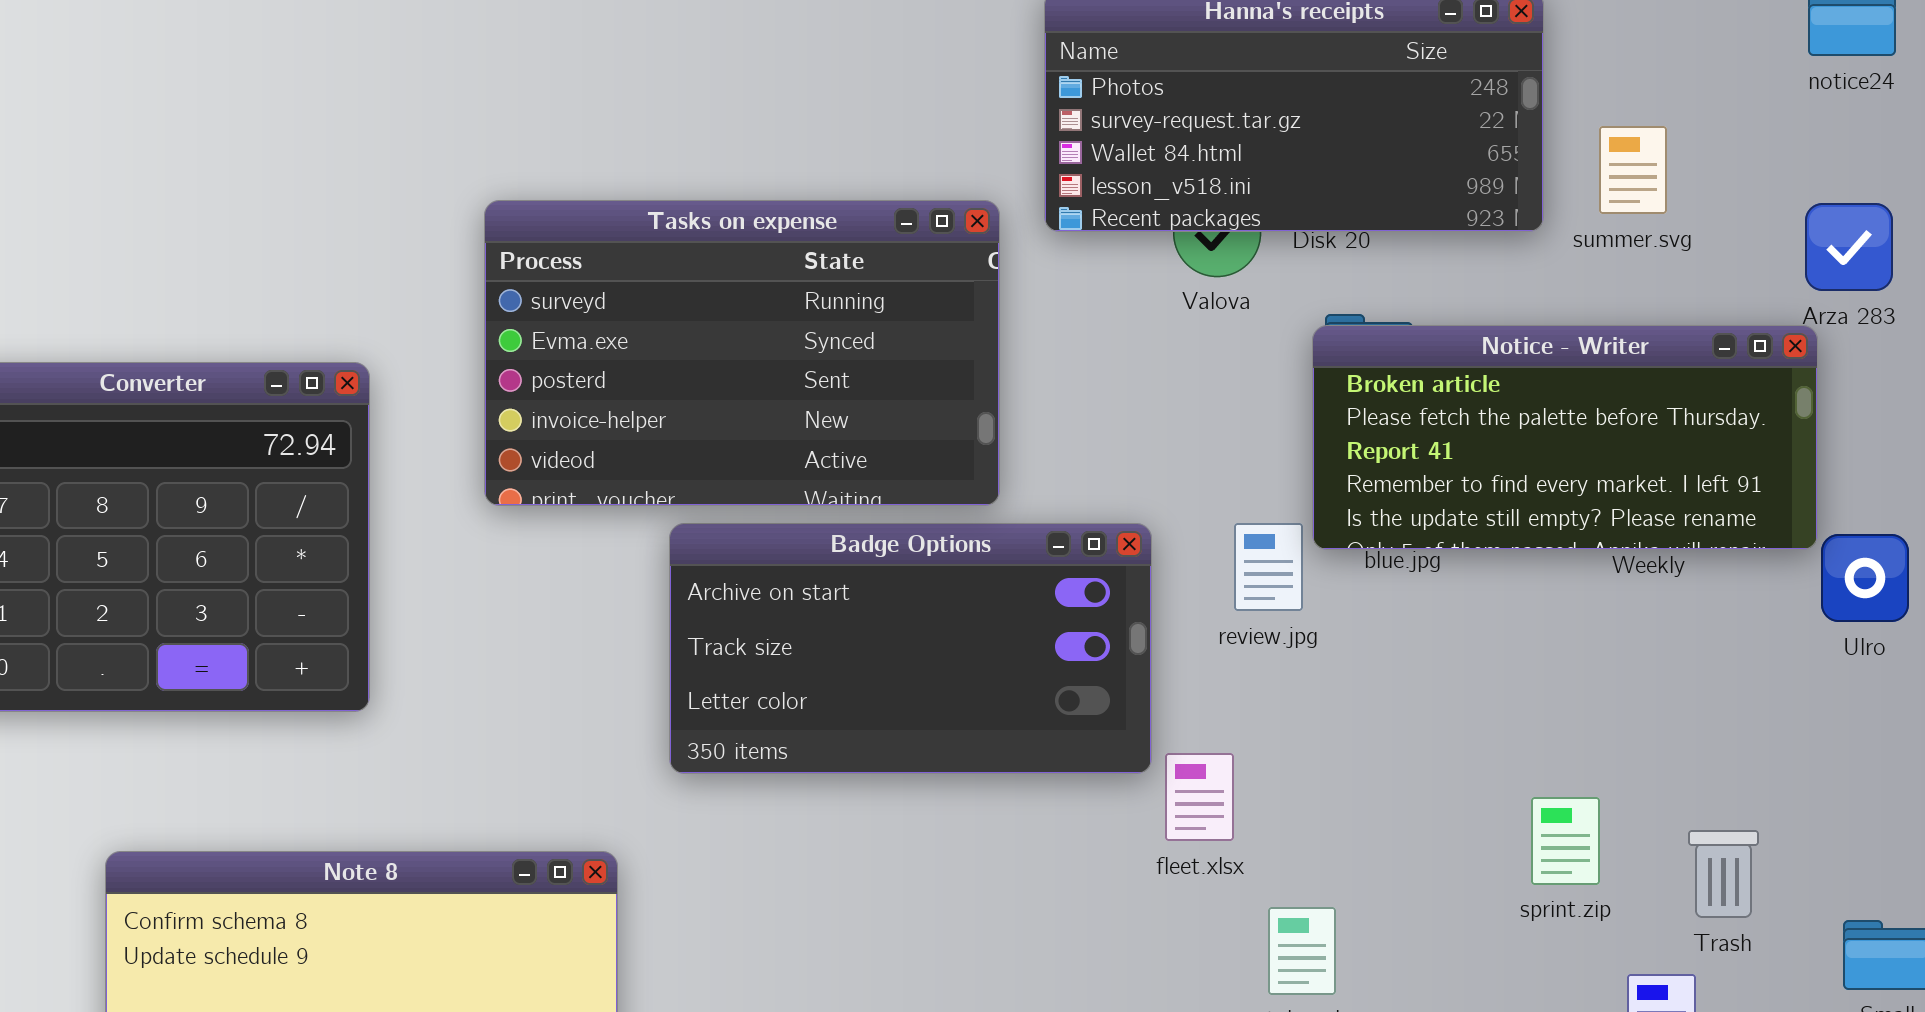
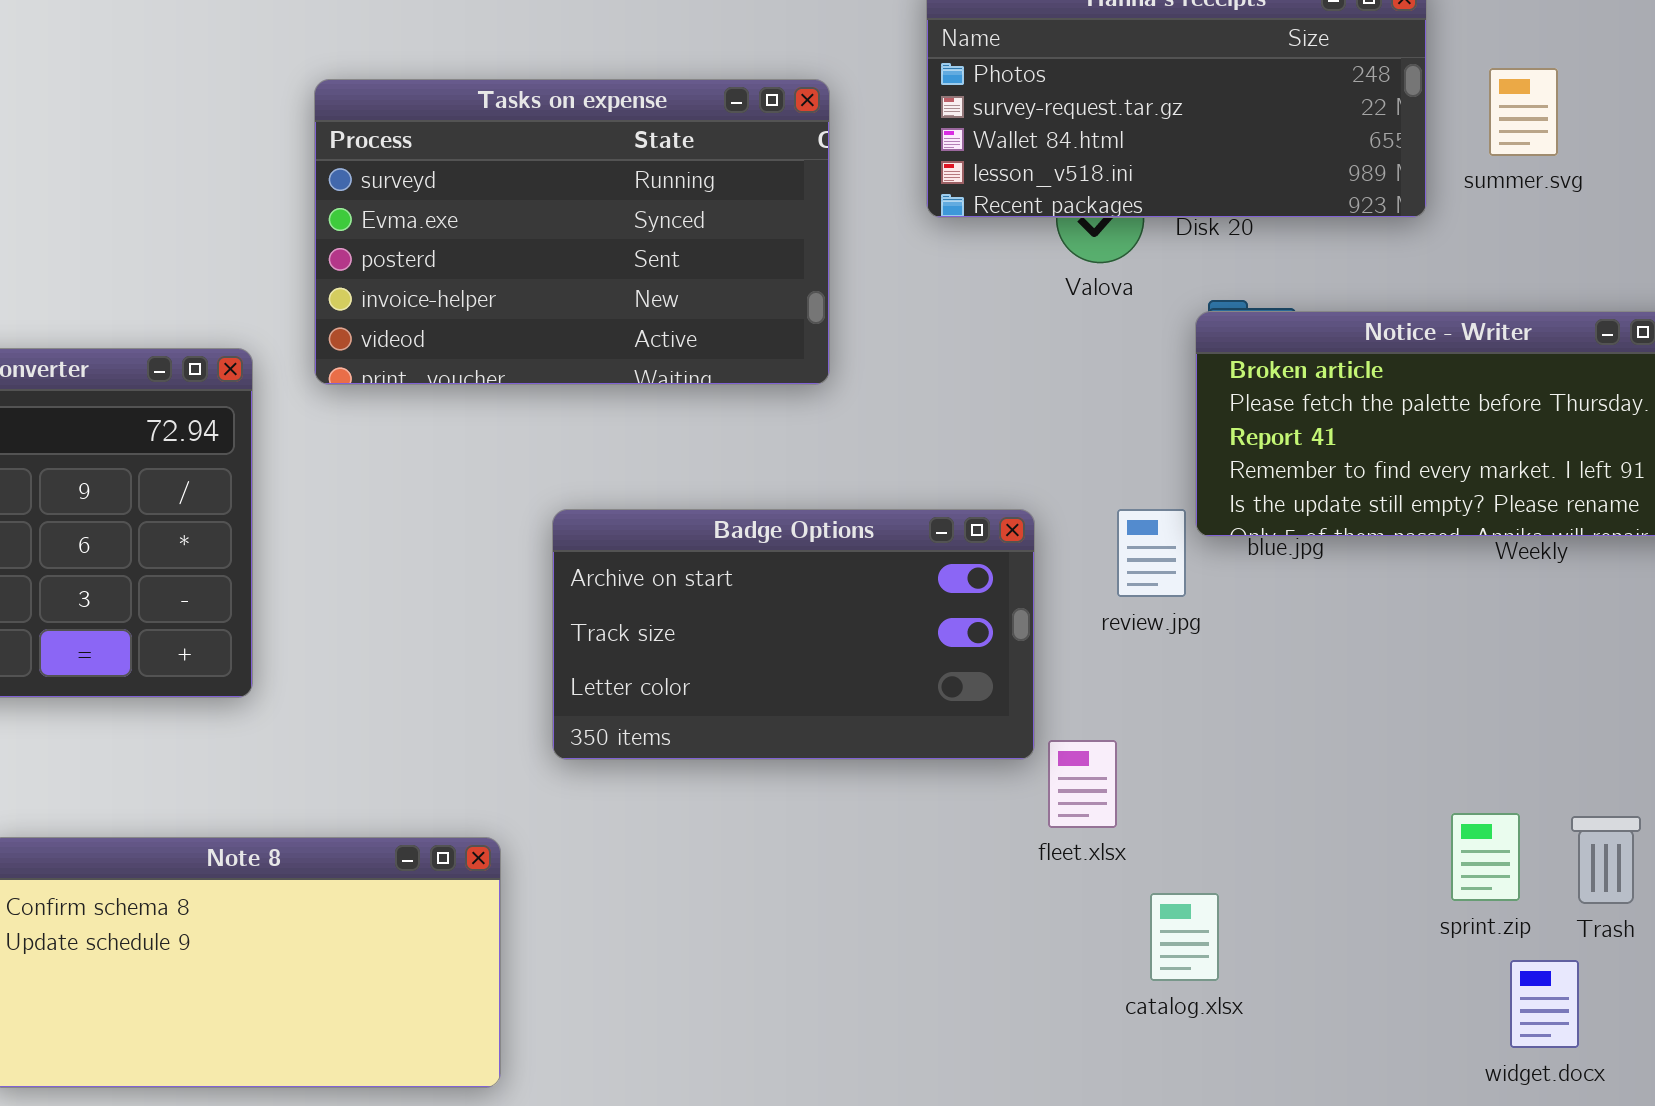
summer.svg: [1599,126,1667,214] -> [1489,68,1558,156], moved
Tasks on expense: [484,200,1000,506] -> [314,79,830,385], moved
sprint.zip: [1531,797,1600,885] -> [1451,813,1520,901], moved

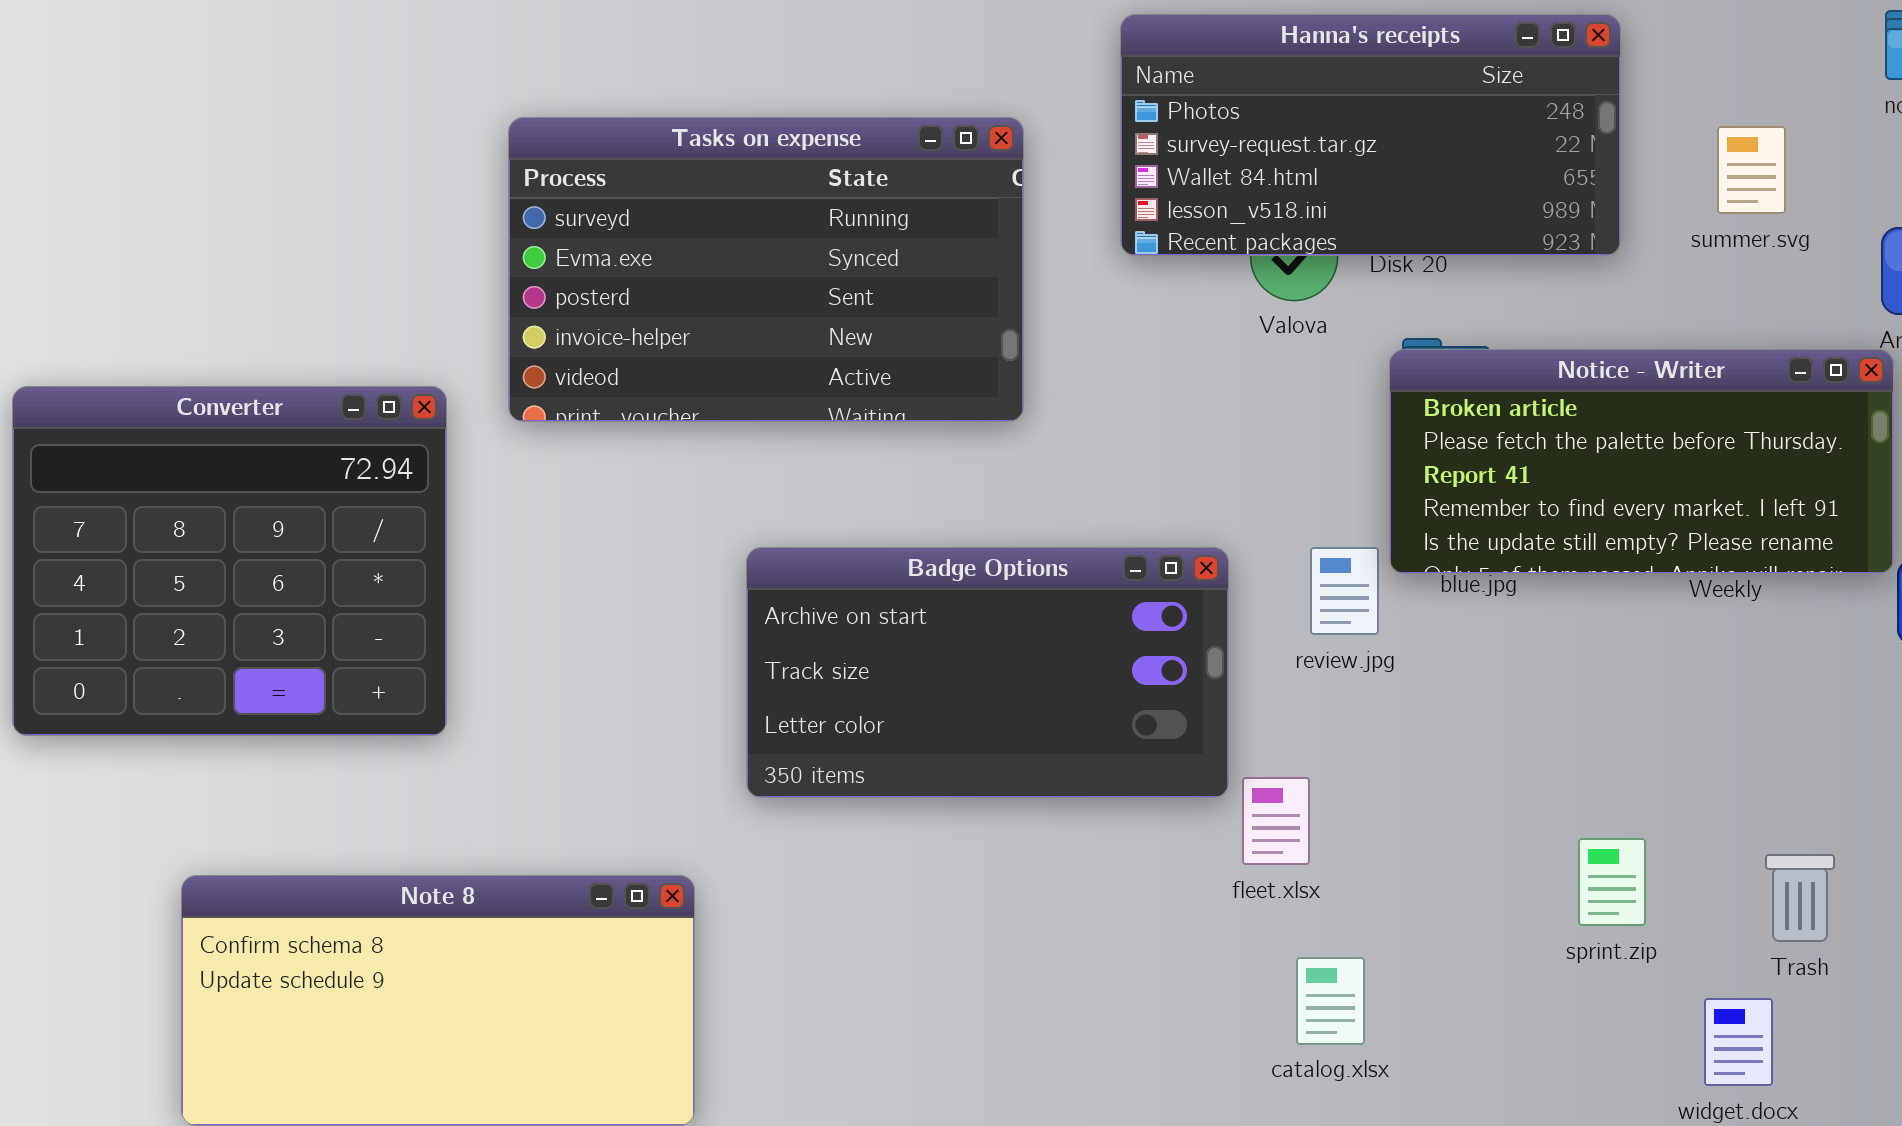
summer.svg: [1489,68,1558,156] -> [1717,126,1786,214], moved
sprint.zip: [1451,813,1520,901] -> [1578,838,1646,926], moved
catalog.xlsx: [1150,893,1219,981] -> [1296,957,1365,1045], moved

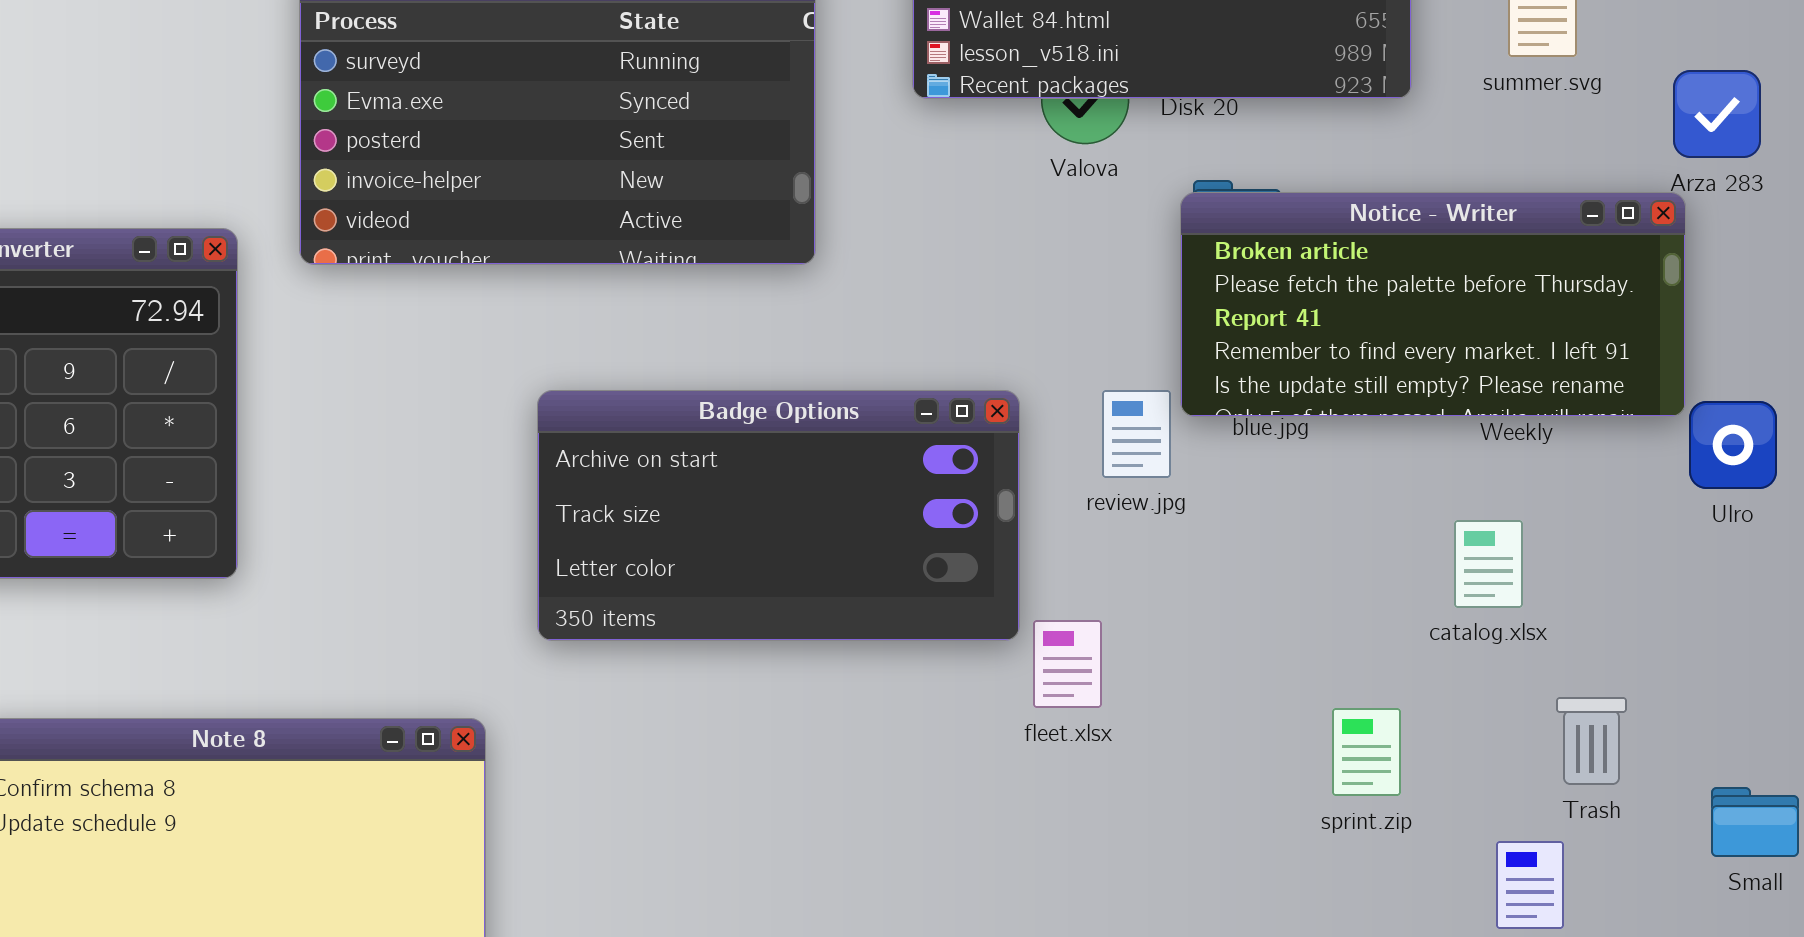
sprint.zip: [1578,838,1646,926] -> [1332,708,1401,796], moved
catalog.xlsx: [1296,957,1365,1045] -> [1454,520,1523,608], moved

